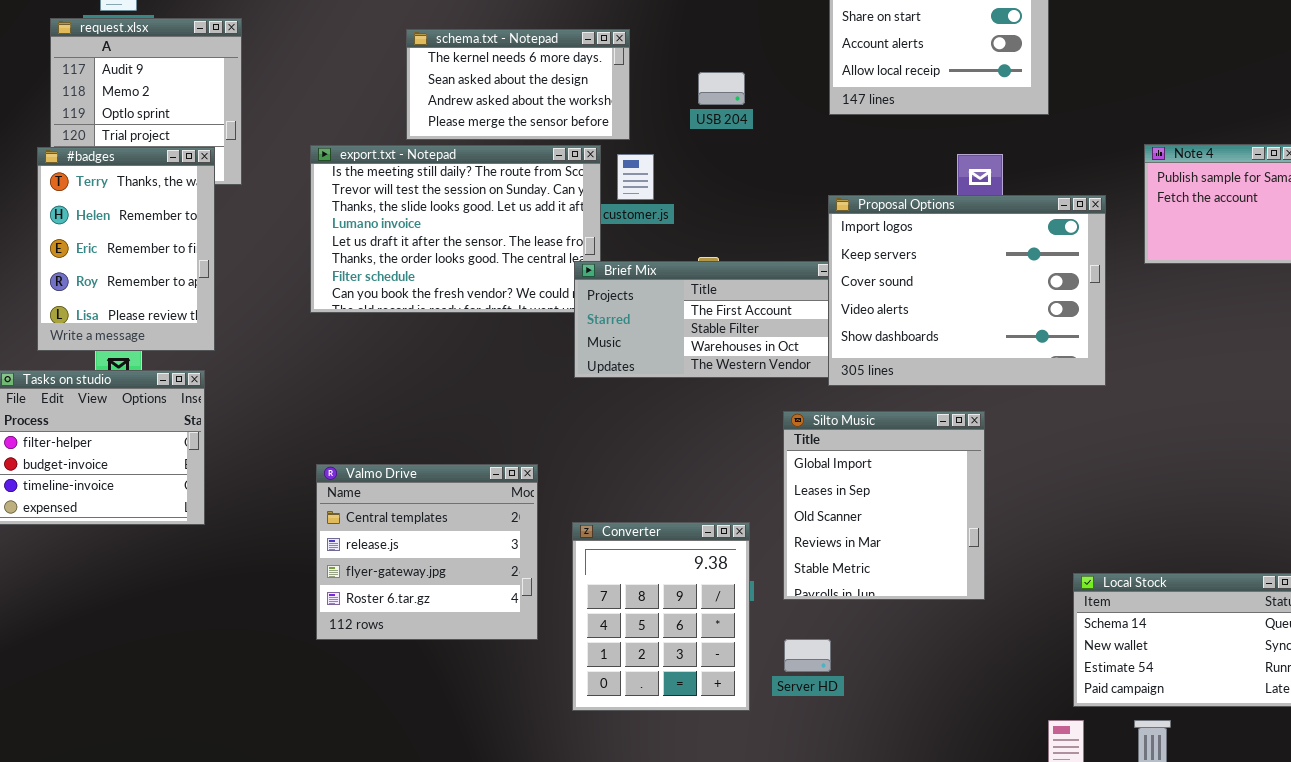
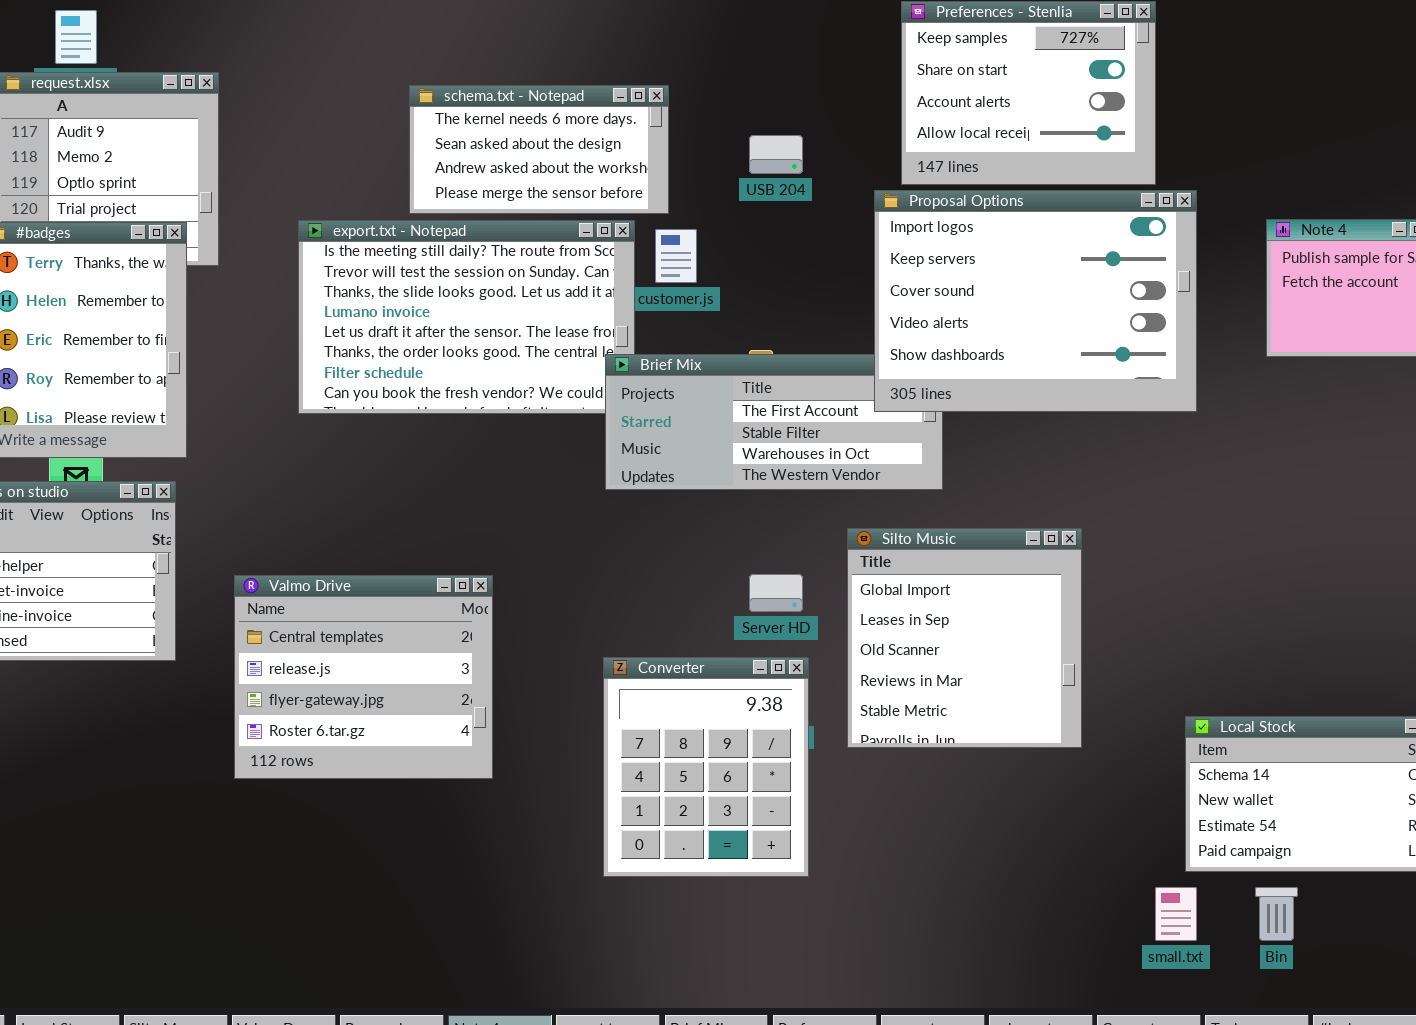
Proposal Options: [828,195,1106,386] -> [874,190,1197,412], moved
Valmo Drive: [316,464,538,640] -> [234,575,493,779], moved
Server HD: [784,639,831,672] -> [749,574,803,612], moved

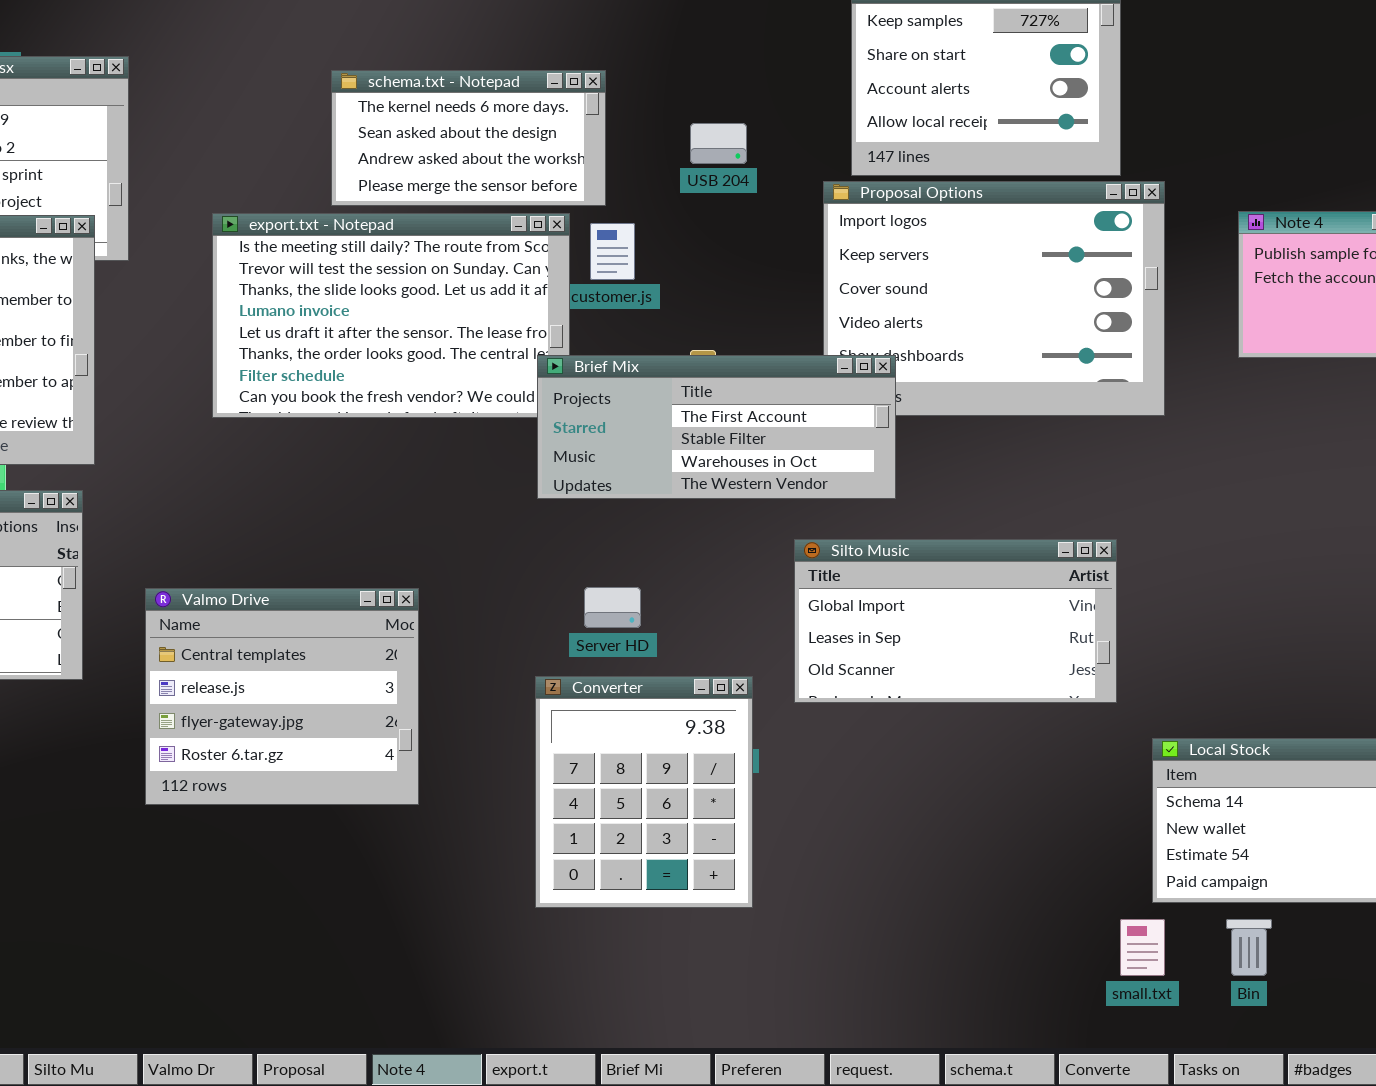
Brief Mix: [605,354,943,490] -> [537,355,896,499], raised
Silto Music: [847,528,1082,748] -> [794,539,1117,703], resized
Server HD: [749,574,803,612] -> [584,587,641,628], moved

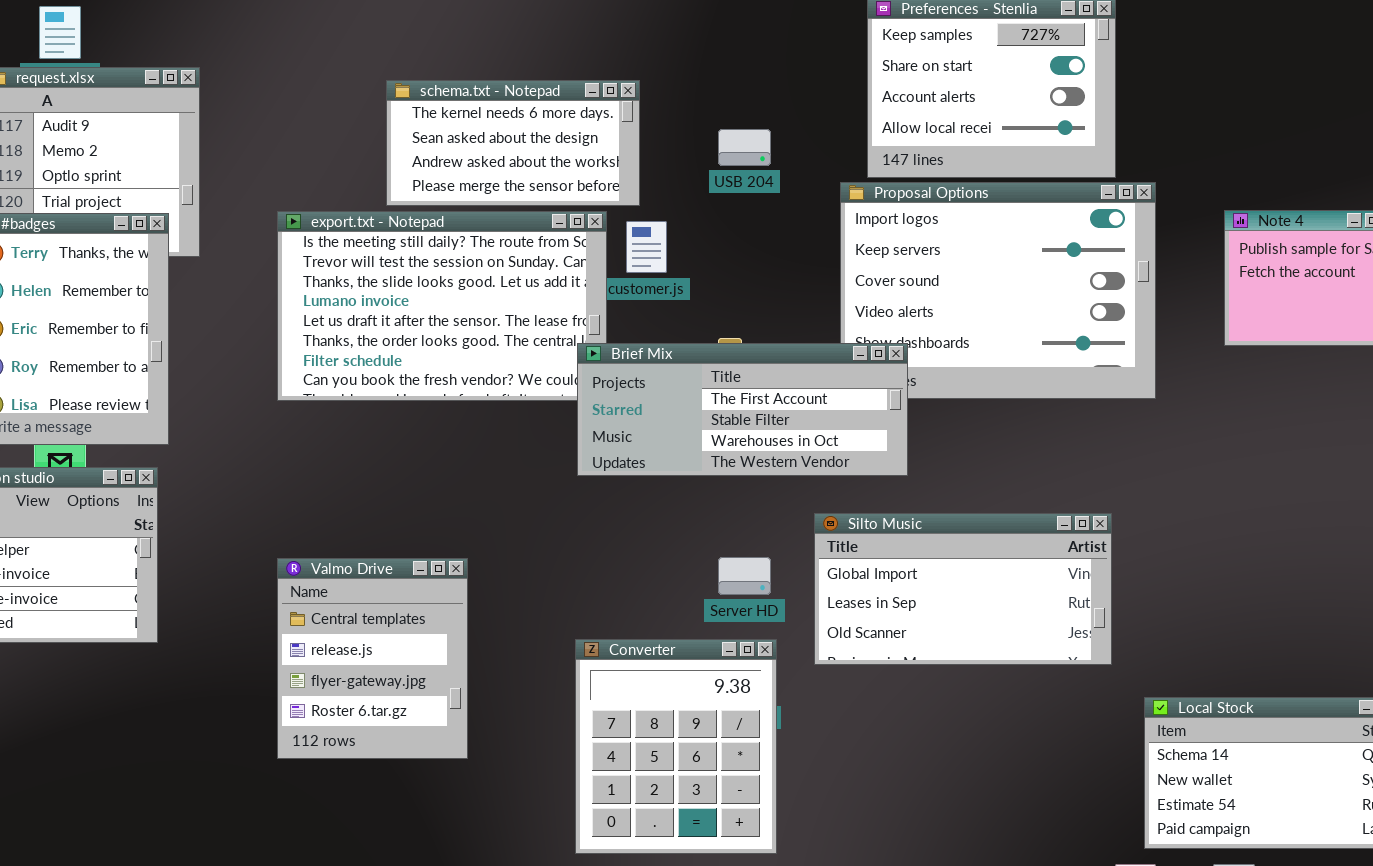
Server HD: [584,587,641,628] -> [718,557,771,595], moved
Valmo Drive: [145,588,419,805] -> [277,558,468,759], resized

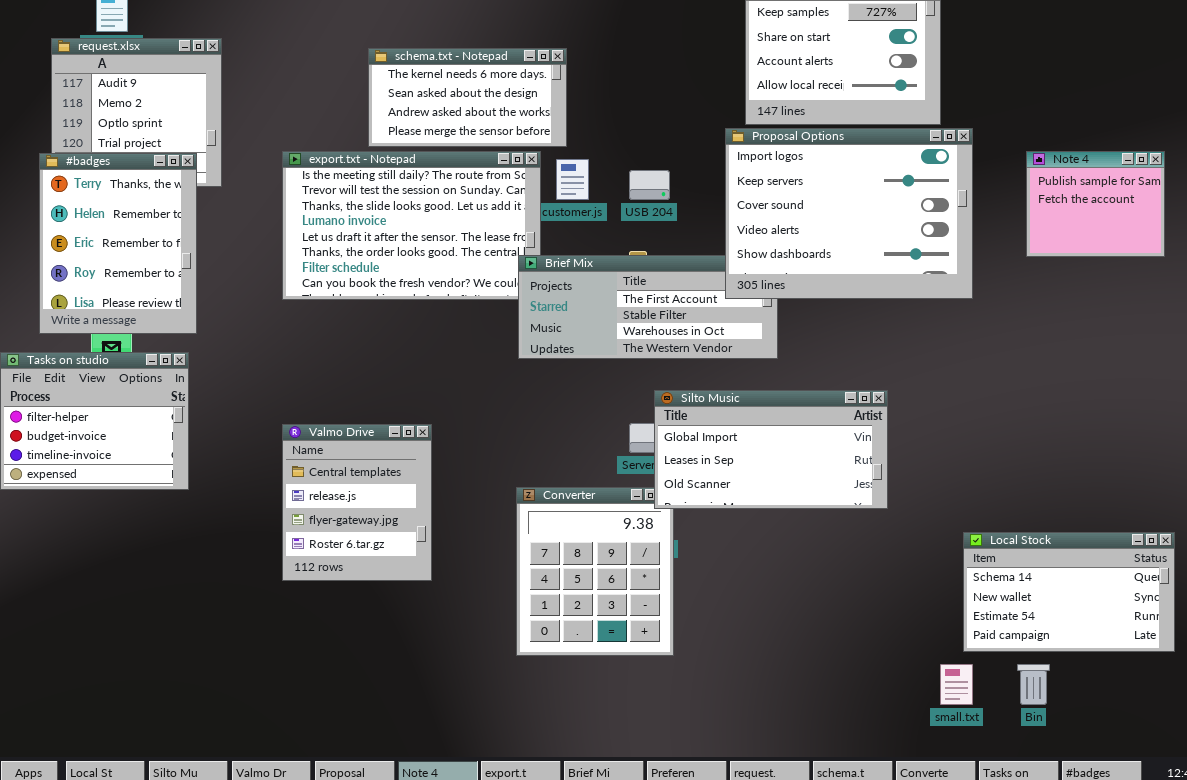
USB 204: [718,129,771,166] -> [629,170,670,200], moved
Proposal Options: [840,182,1156,399] -> [725,128,973,299], raised
Silto Music: [814,513,1112,665] -> [654,390,888,509], moved

